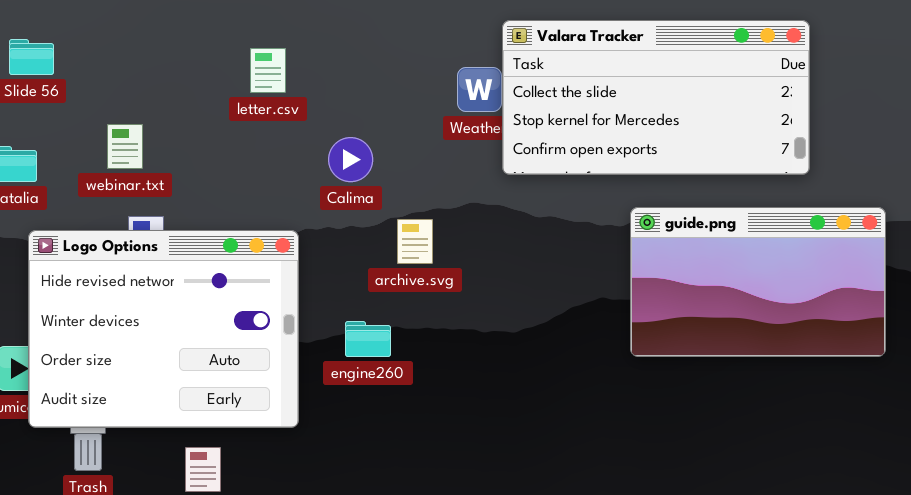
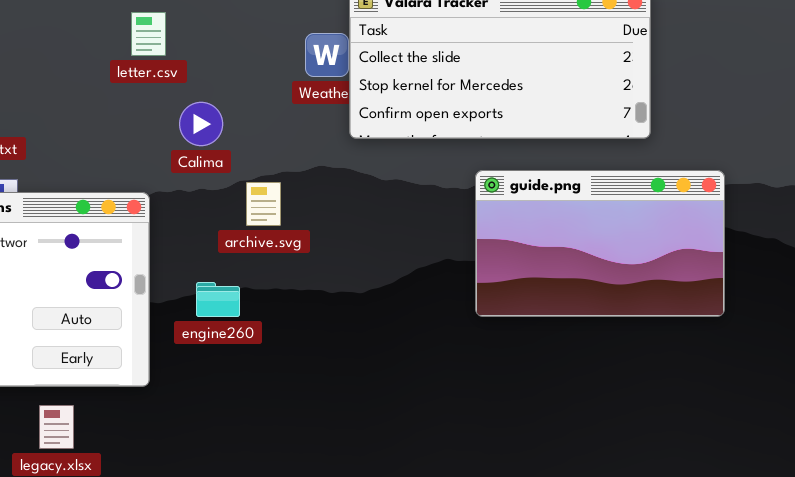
letter.csv: [250,48,286,93] -> [131,12,166,56], moved

